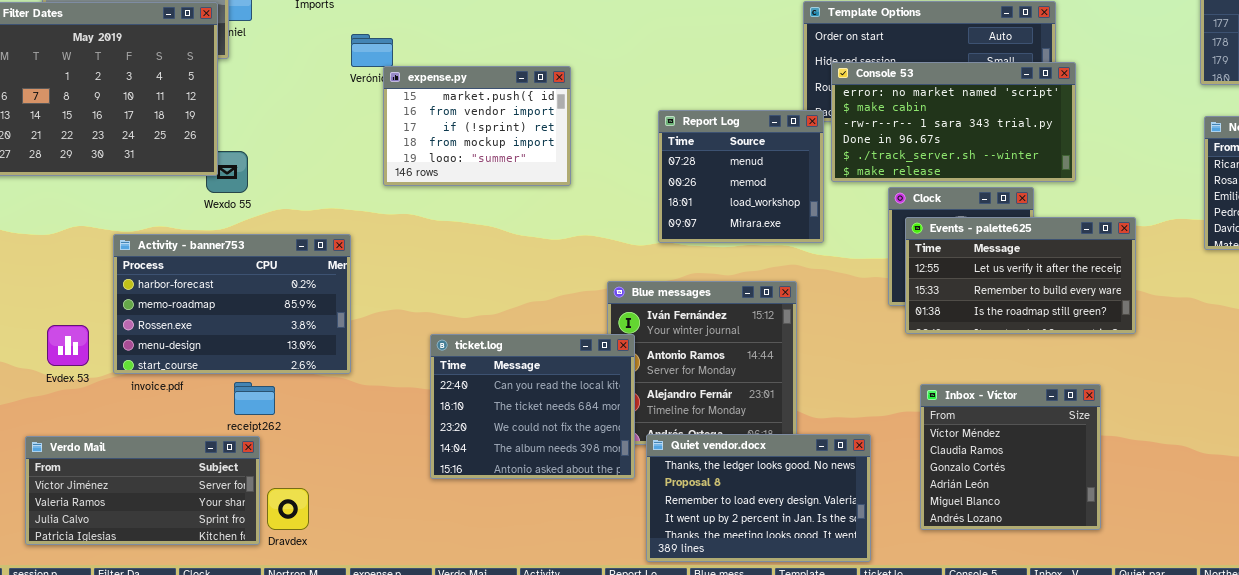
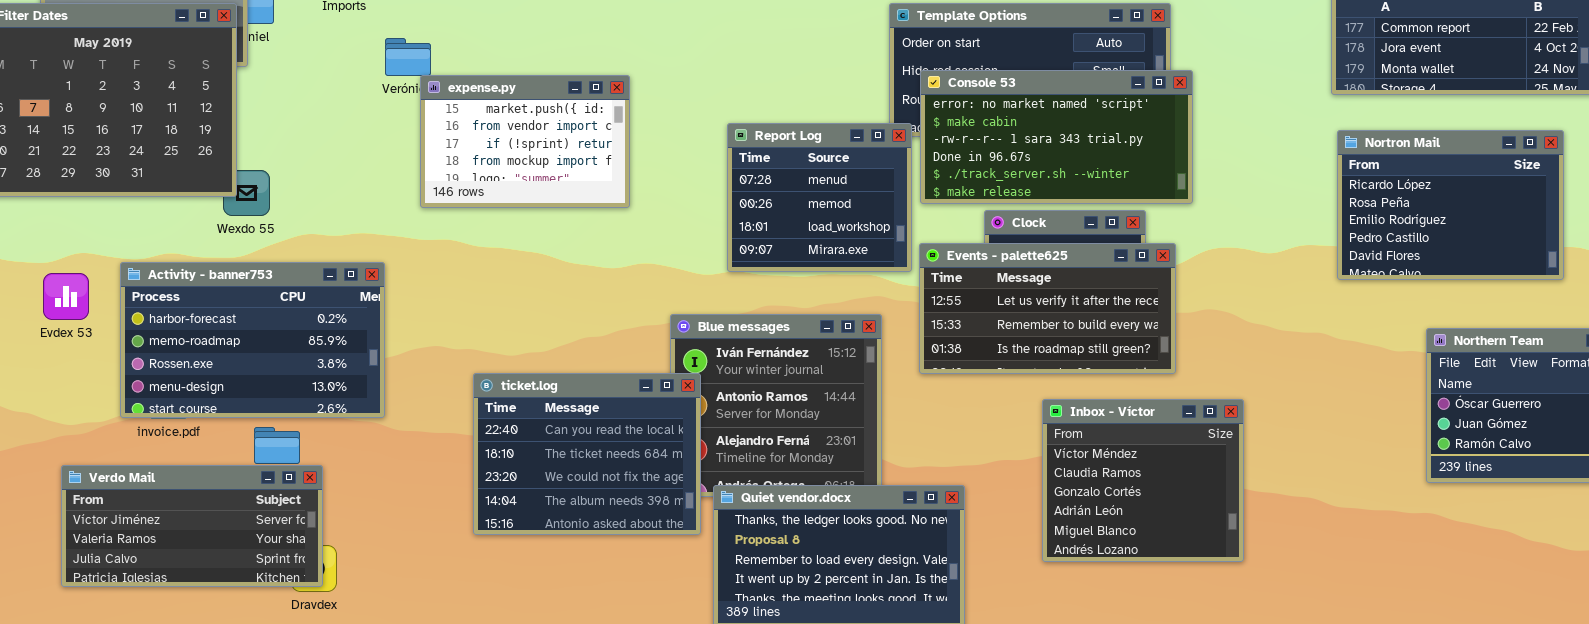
Events - palette625: [905,217,1136,334] -> [919,243,1176,374], moved
Evdex 53: [47,325,89,366] -> [43,273,89,320], moved
Inbox - Víctor: [920,384,1101,530] -> [1042,399,1244,562], moved
Verdo Mail: [25,436,260,545] -> [61,465,323,587], moved

